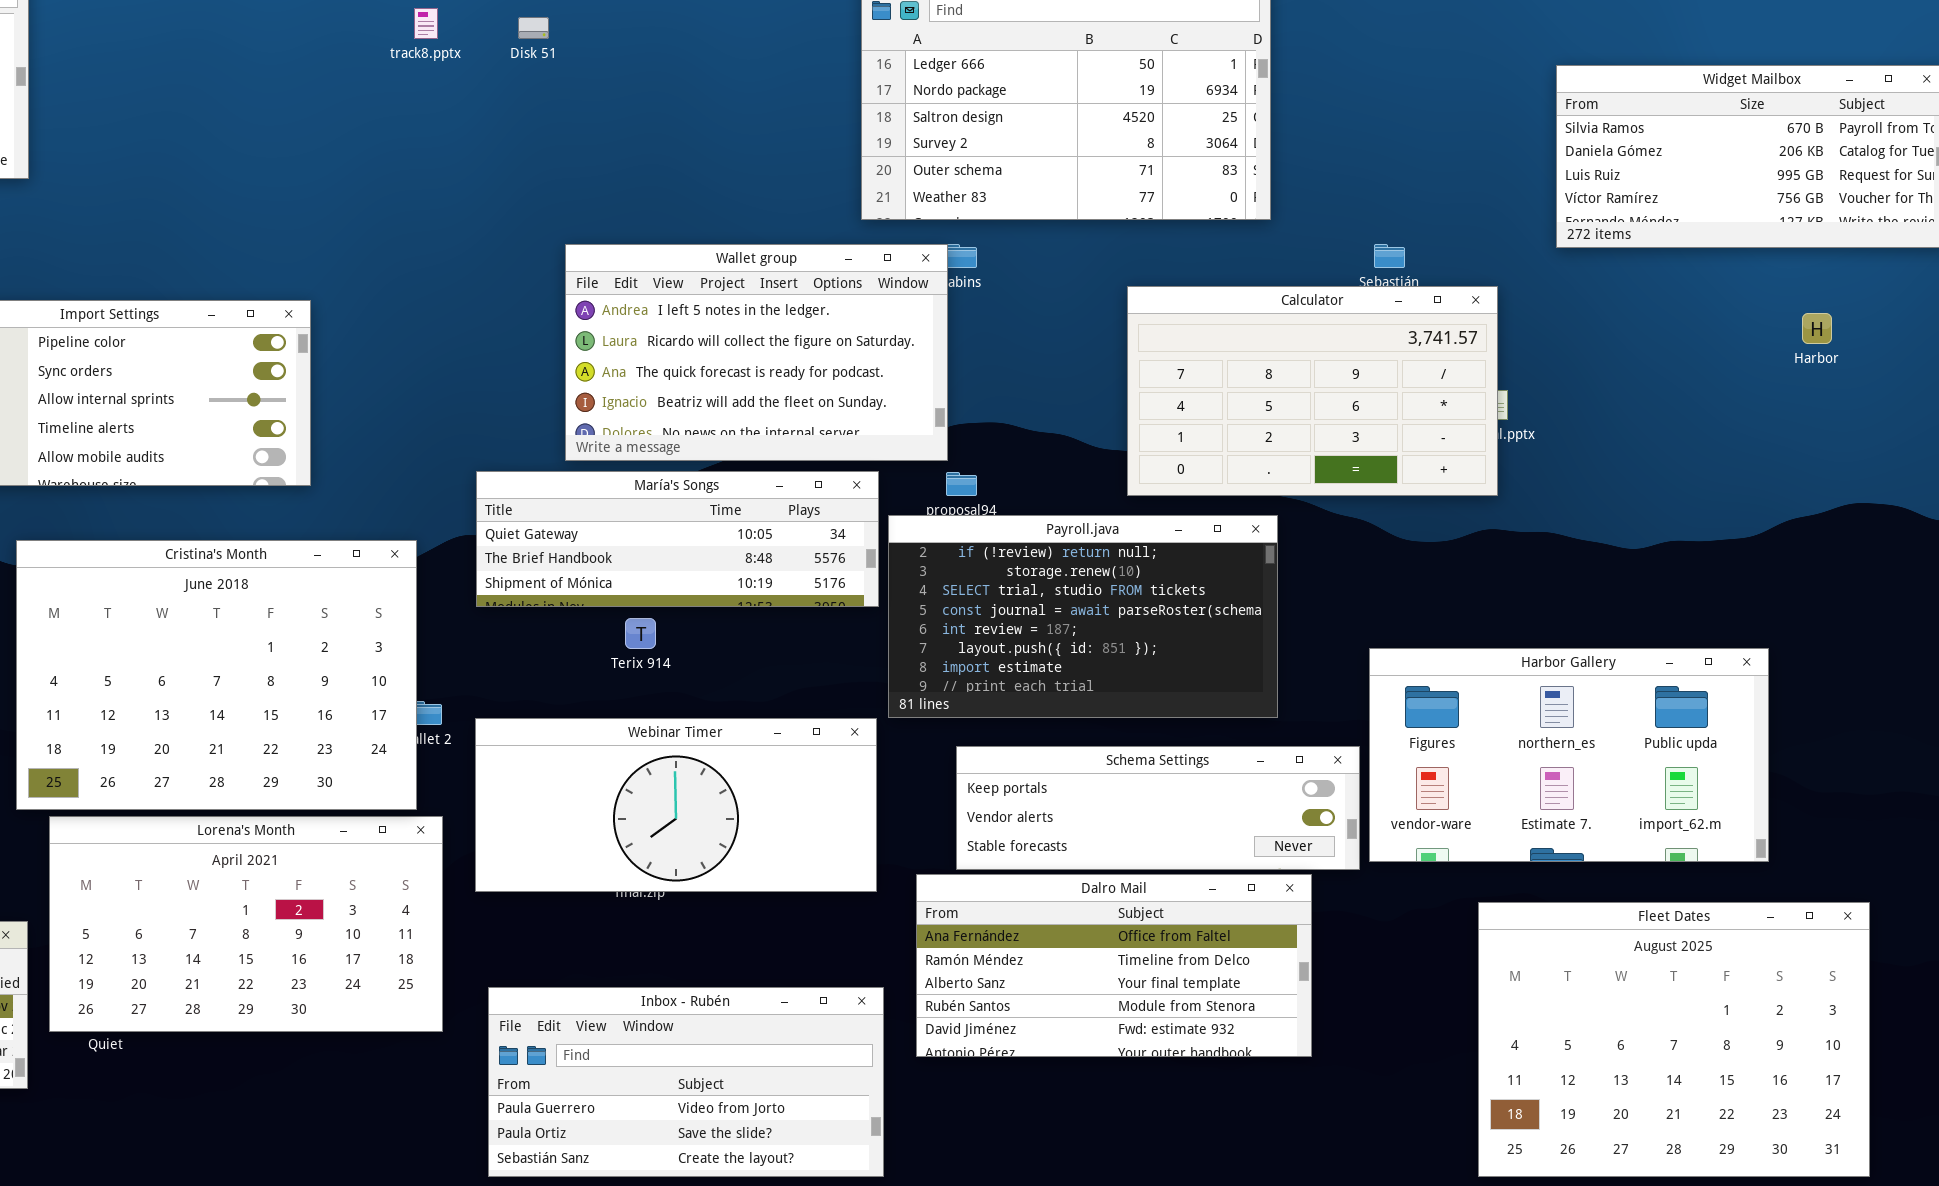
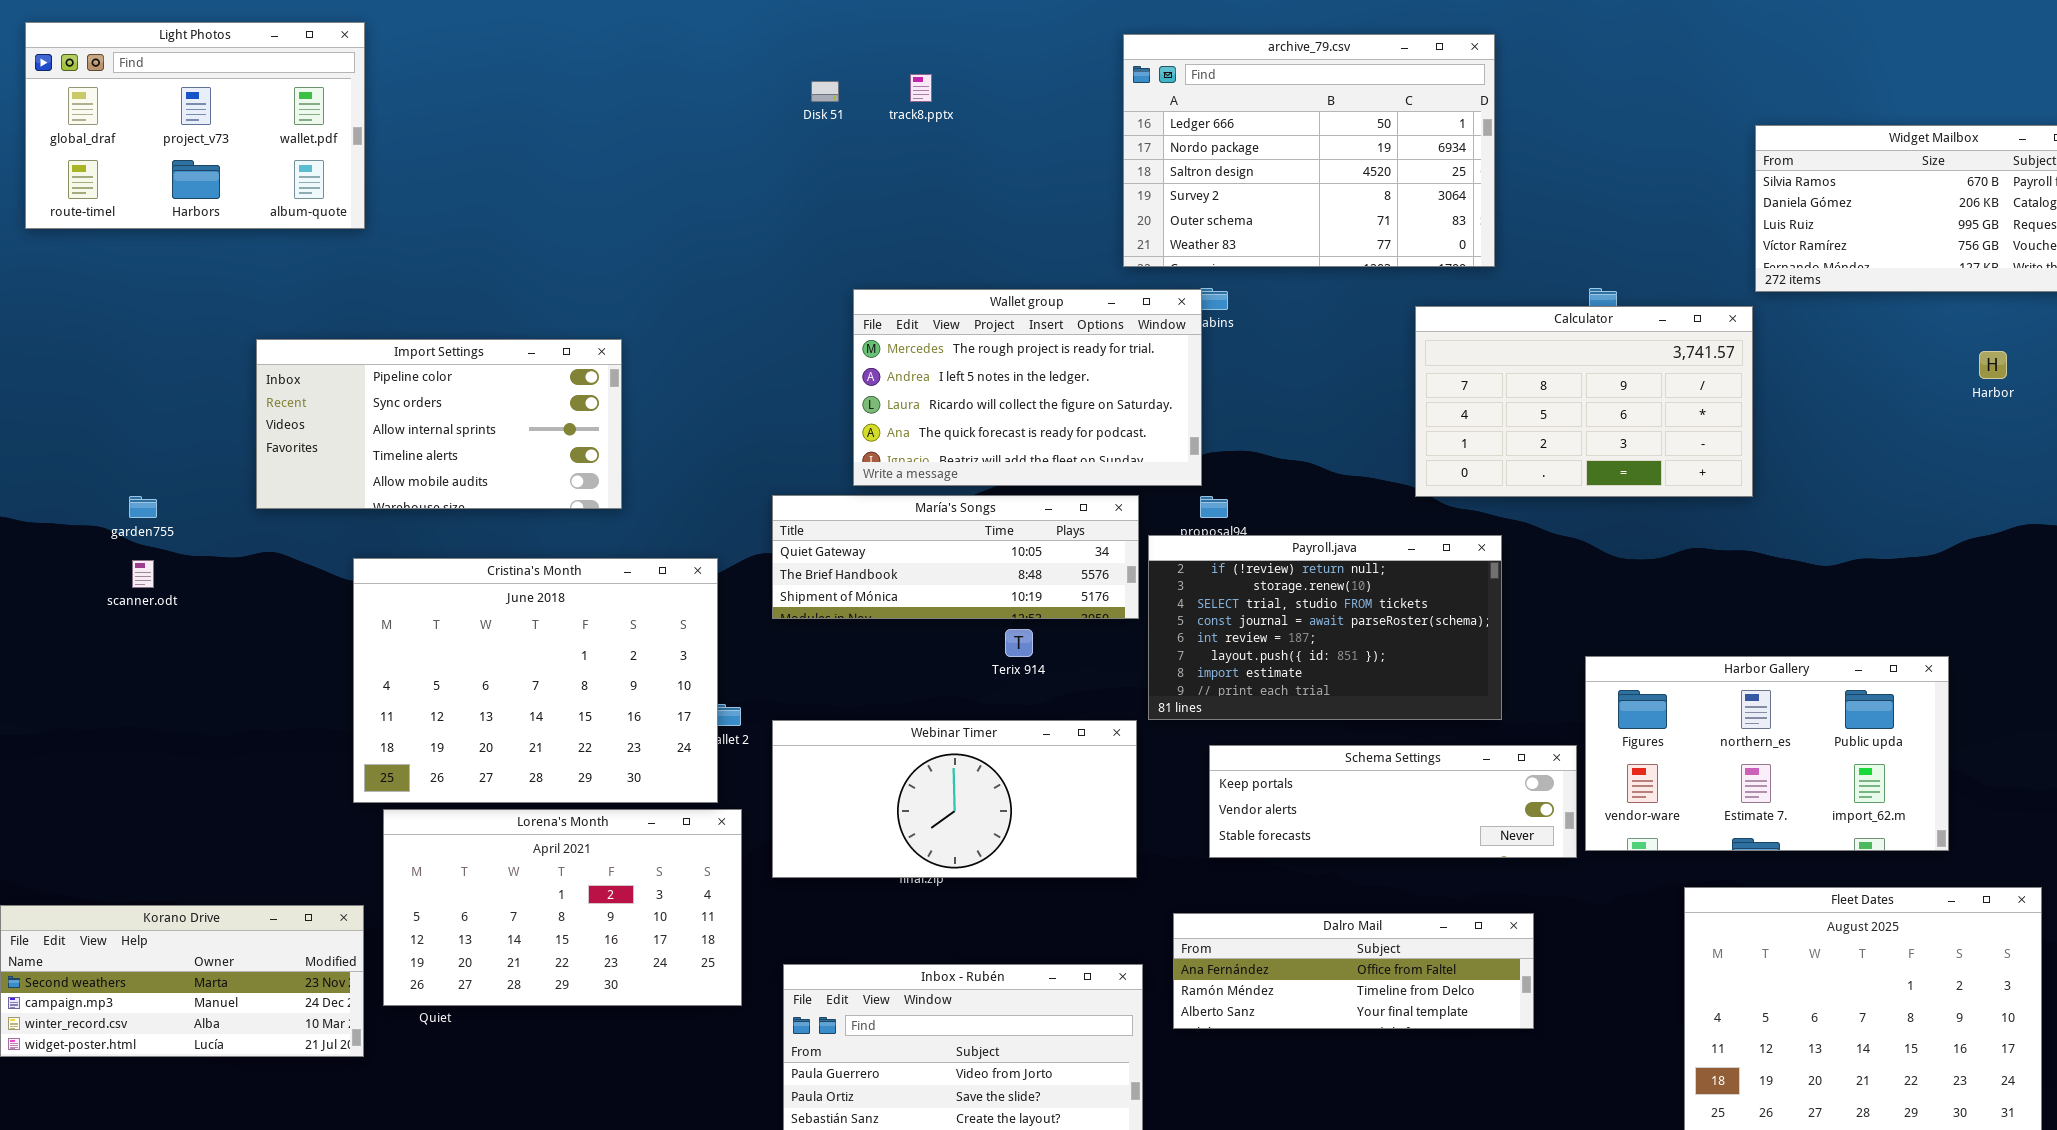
track8.pptx: [414,8,438,39] -> [910,74,932,102], moved
Wallet group: [565,244,948,461] -> [853,289,1202,486], scrolled up 1 row
Calculator: [1127,286,1498,496] -> [1415,306,1753,497], moved
Terix 914: [625,618,656,649] -> [1005,629,1033,657], moved
Dalro Mail: [916,874,1312,1057] -> [1173,913,1534,1029], resized

